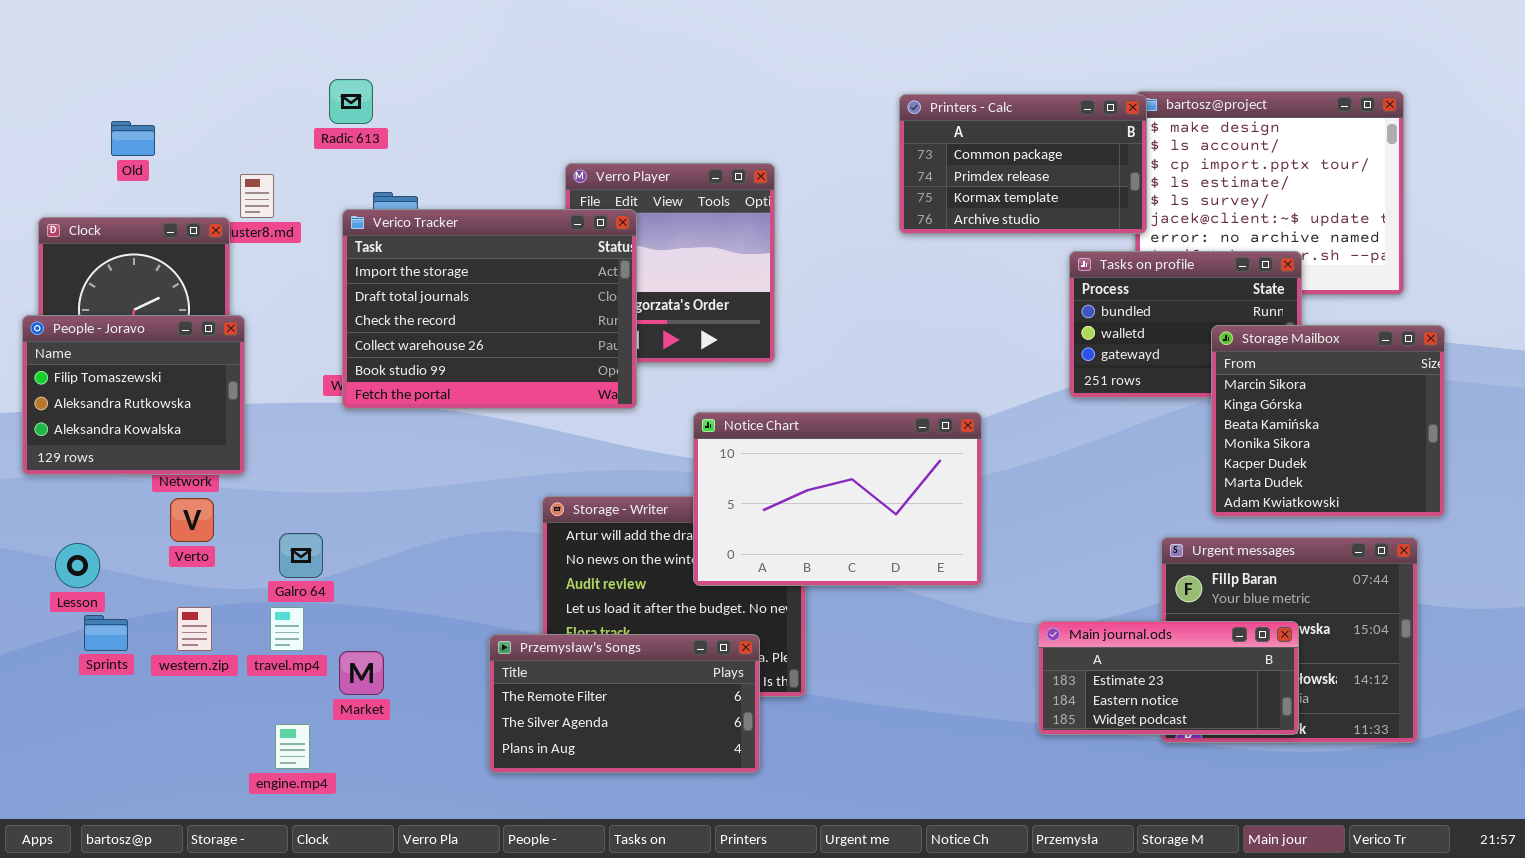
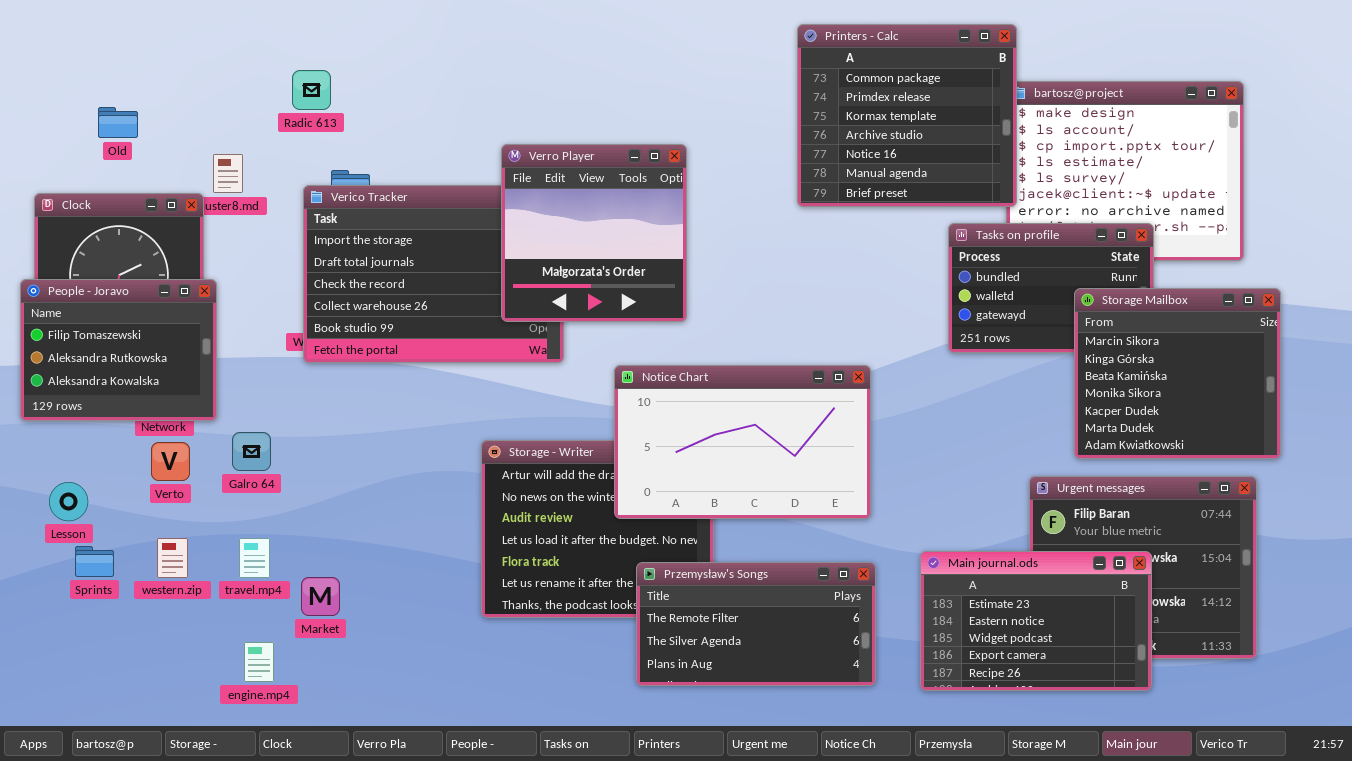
Printers - Calc: [899,94,1147,234] -> [797,24,1017,207], resized
Verro Player: [565,163,775,363] -> [501,144,687,322], raised
Galro 64: [279,533,323,578] -> [232,432,271,471], moved
Main journal.ods: [1038,621,1299,735] -> [920,551,1152,691], resized
Przemysław's Songs: [489,634,760,773] -> [636,562,876,686], moved

